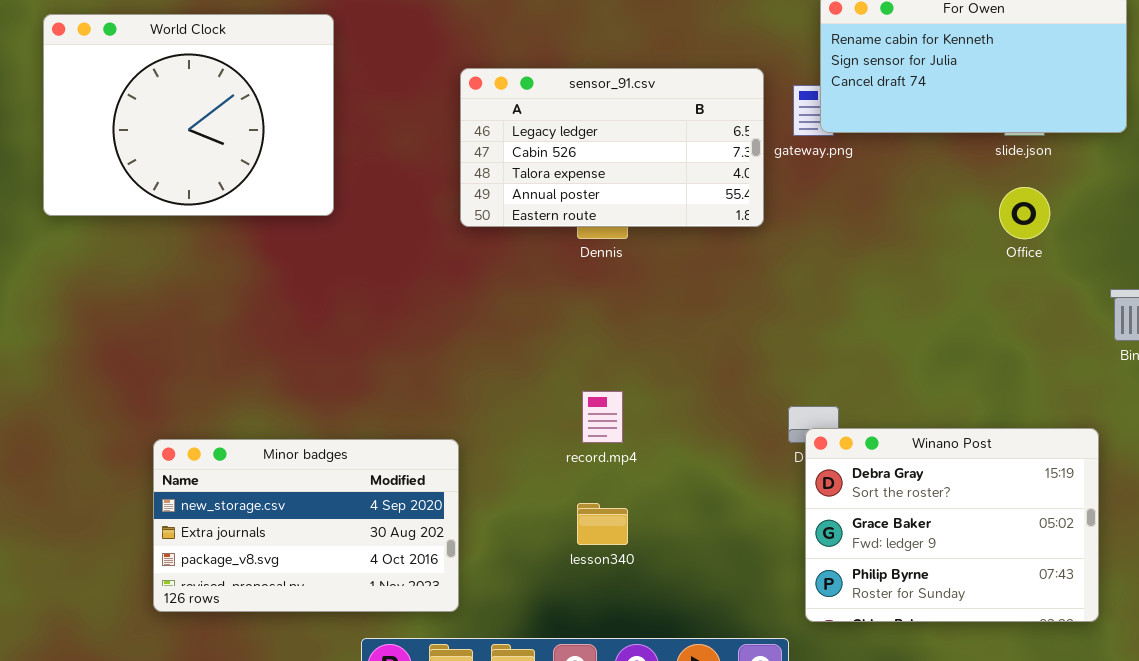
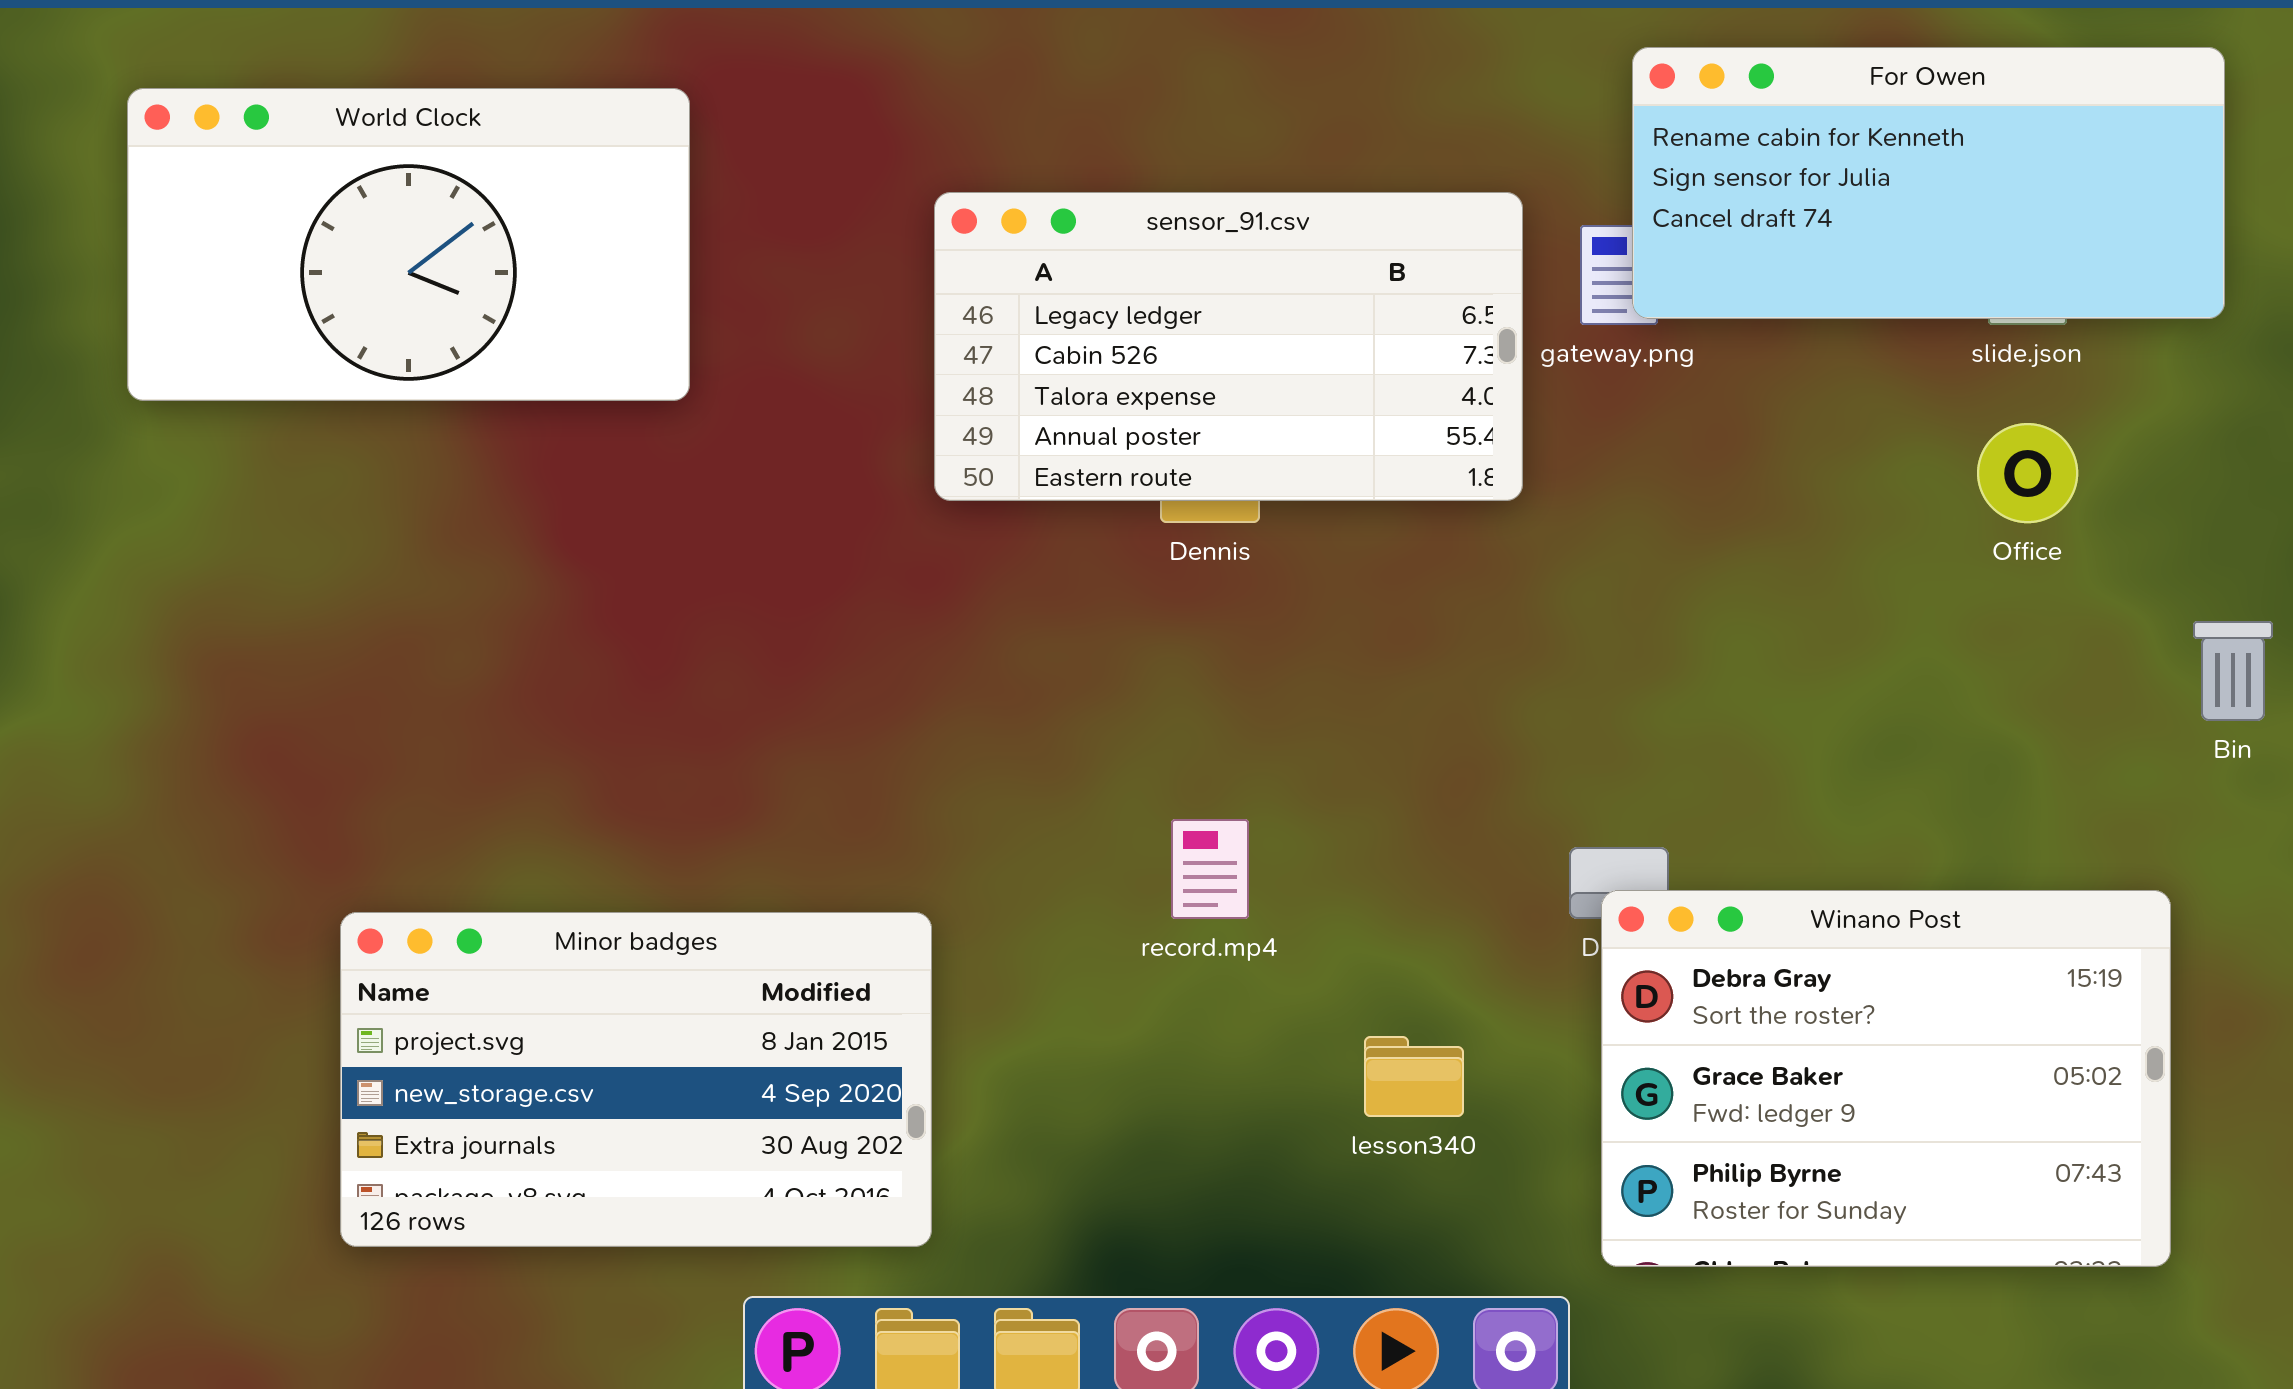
World Clock: [43,14,334,216] -> [127,88,690,401], resized
Minor badges: [153,439,459,612] -> [340,912,932,1247], scrolled up 1 row
lesson340: [577,503,628,545] -> [1364,1036,1464,1117], moved

